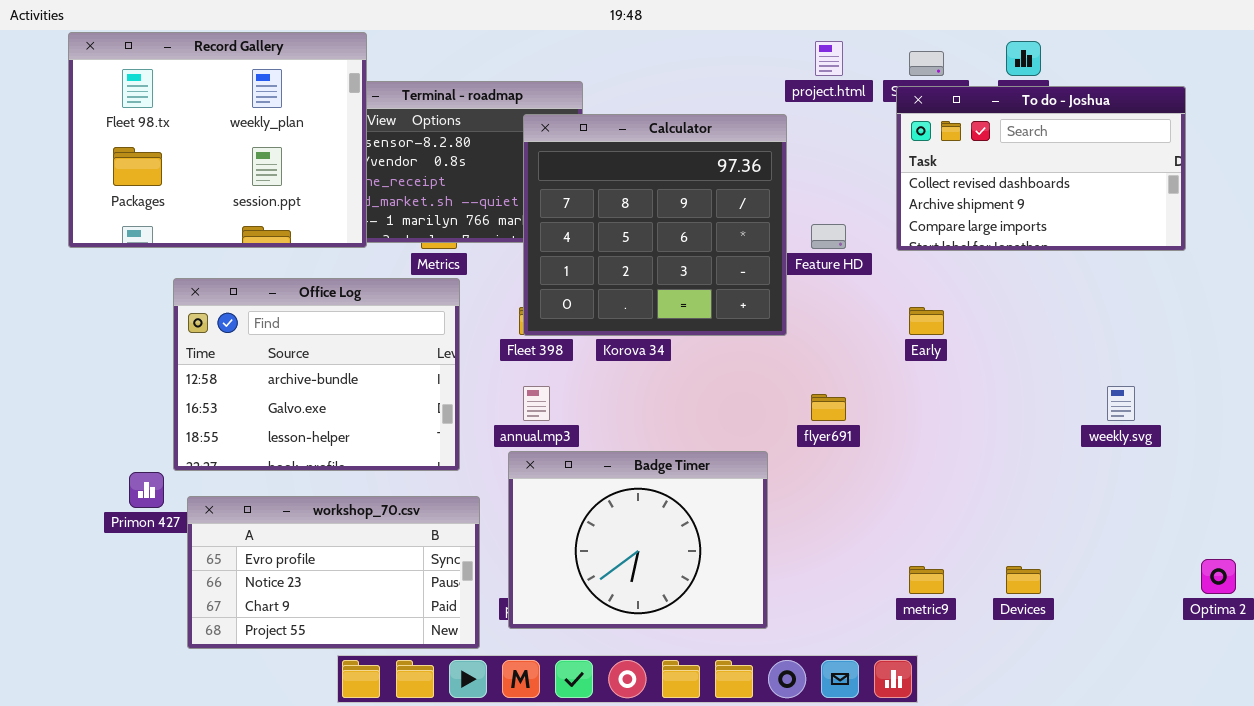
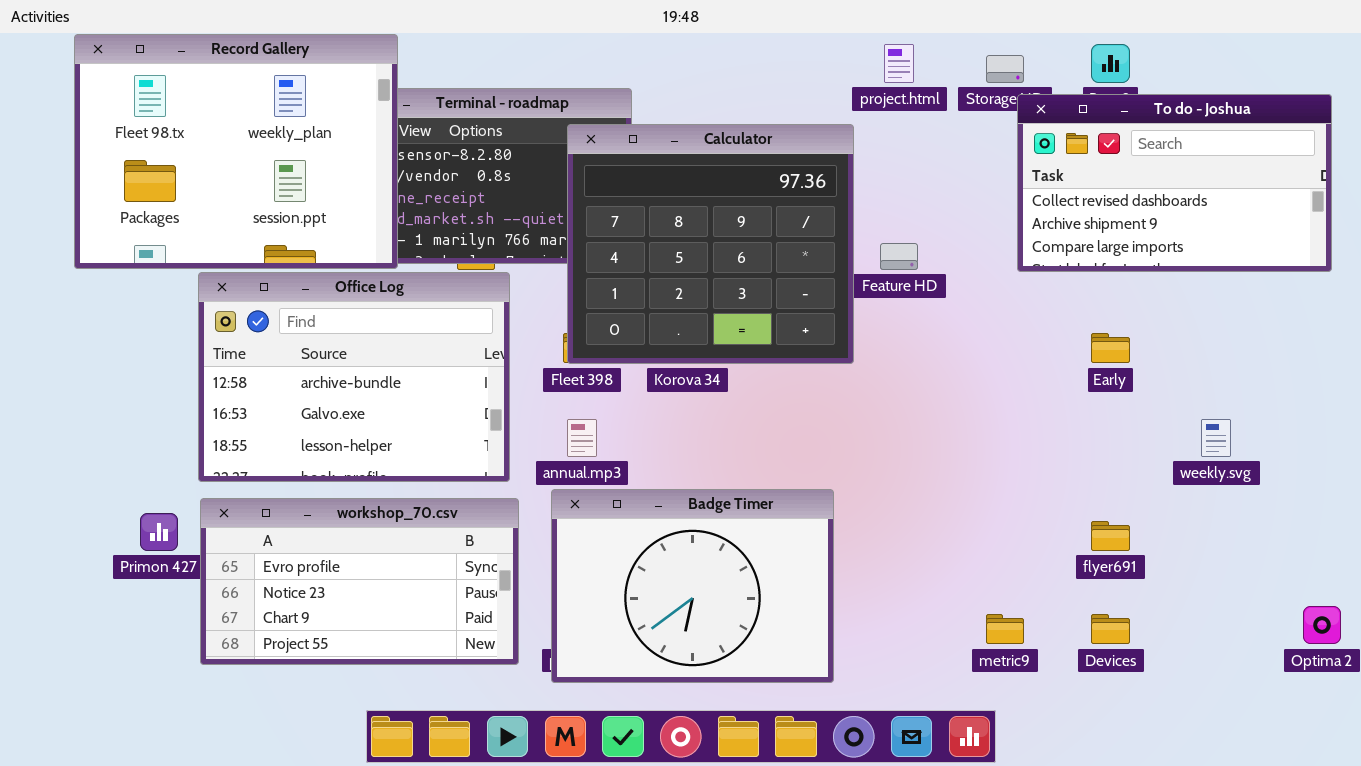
To do - Joshua: [896,86,1186,251] -> [1017,94,1332,272], moved
Office Log: [173,278,460,471] -> [198,272,510,482], moved
Early: [909,307,944,335] -> [1091,333,1130,363], moved
flyer691: [811,394,846,421] -> [1091,521,1130,551], moved
workshop_70.csv: [187,496,480,649] -> [200,498,519,665], moved

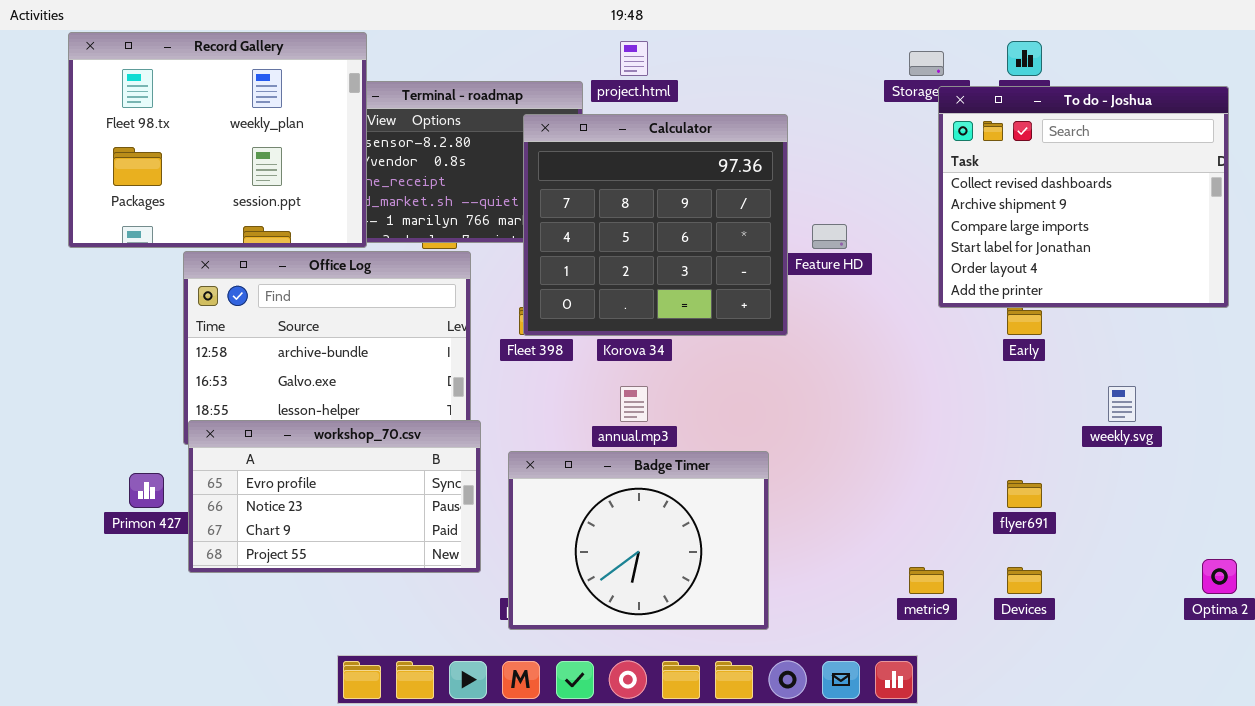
project.html: [884,44,914,83] -> [620,41,648,76], moved
To do - Joshua: [1017,94,1332,272] -> [938,86,1229,308], resized
annual.mp3: [567,419,597,457] -> [620,386,648,422], moved
workshop_70.csv: [200,498,519,665] -> [188,420,481,573], moved

